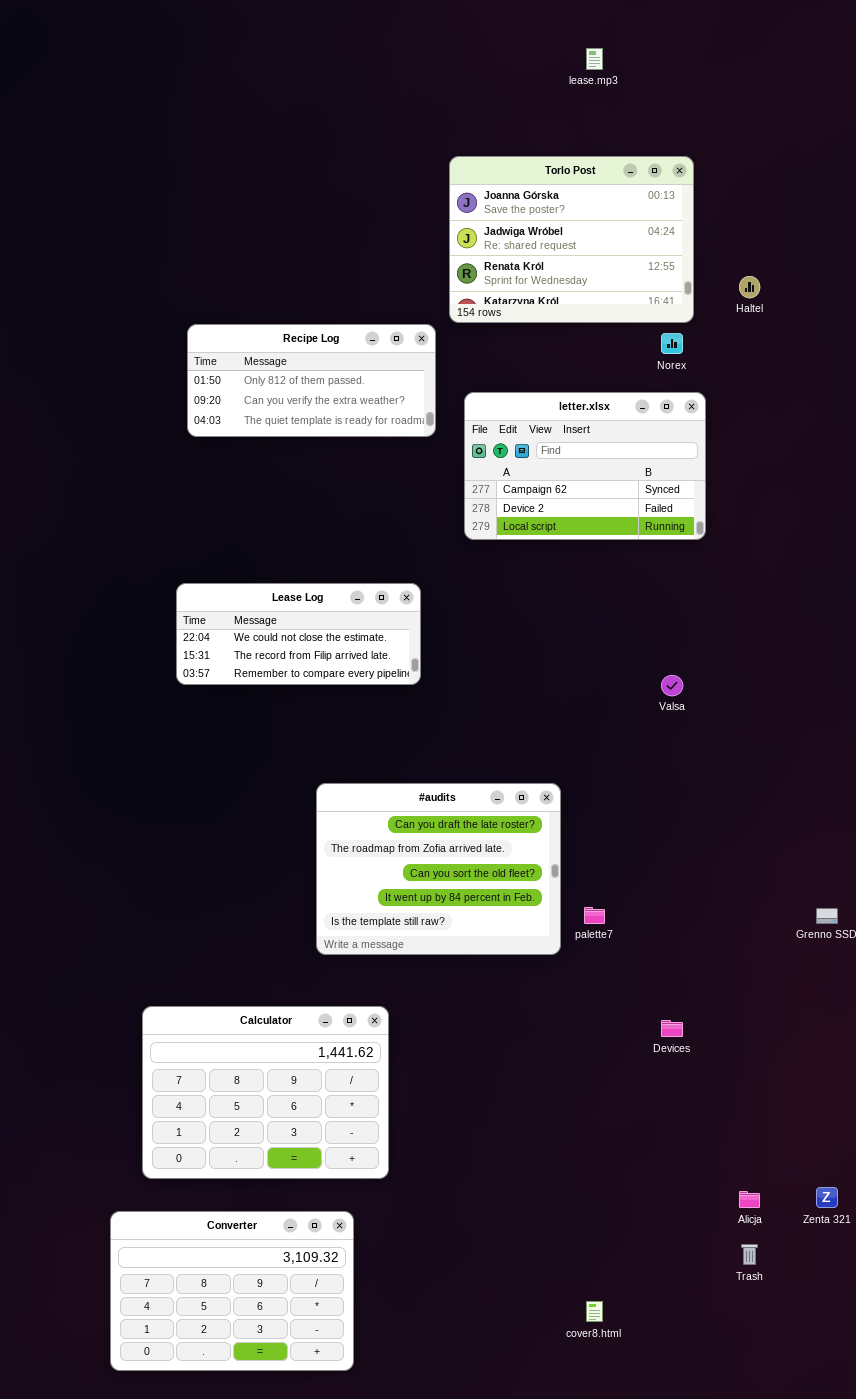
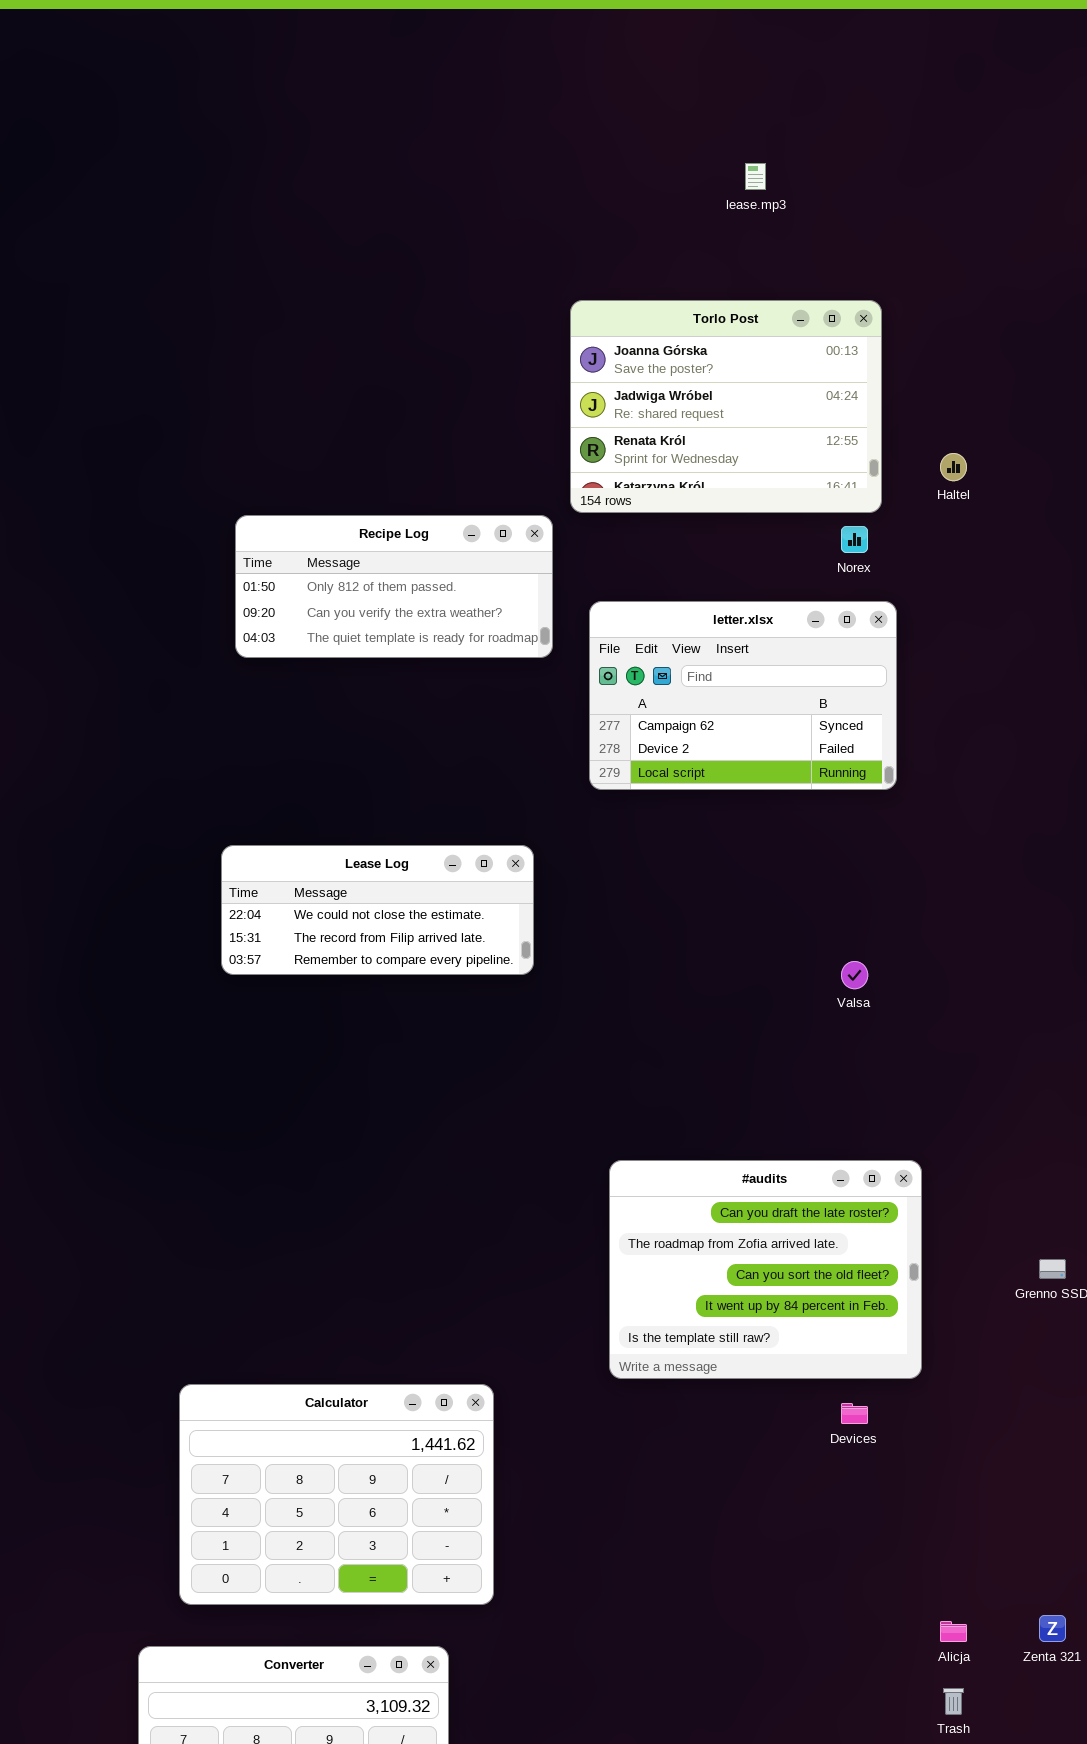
#audits: [316,783,561,955] -> [609,1160,922,1379], moved

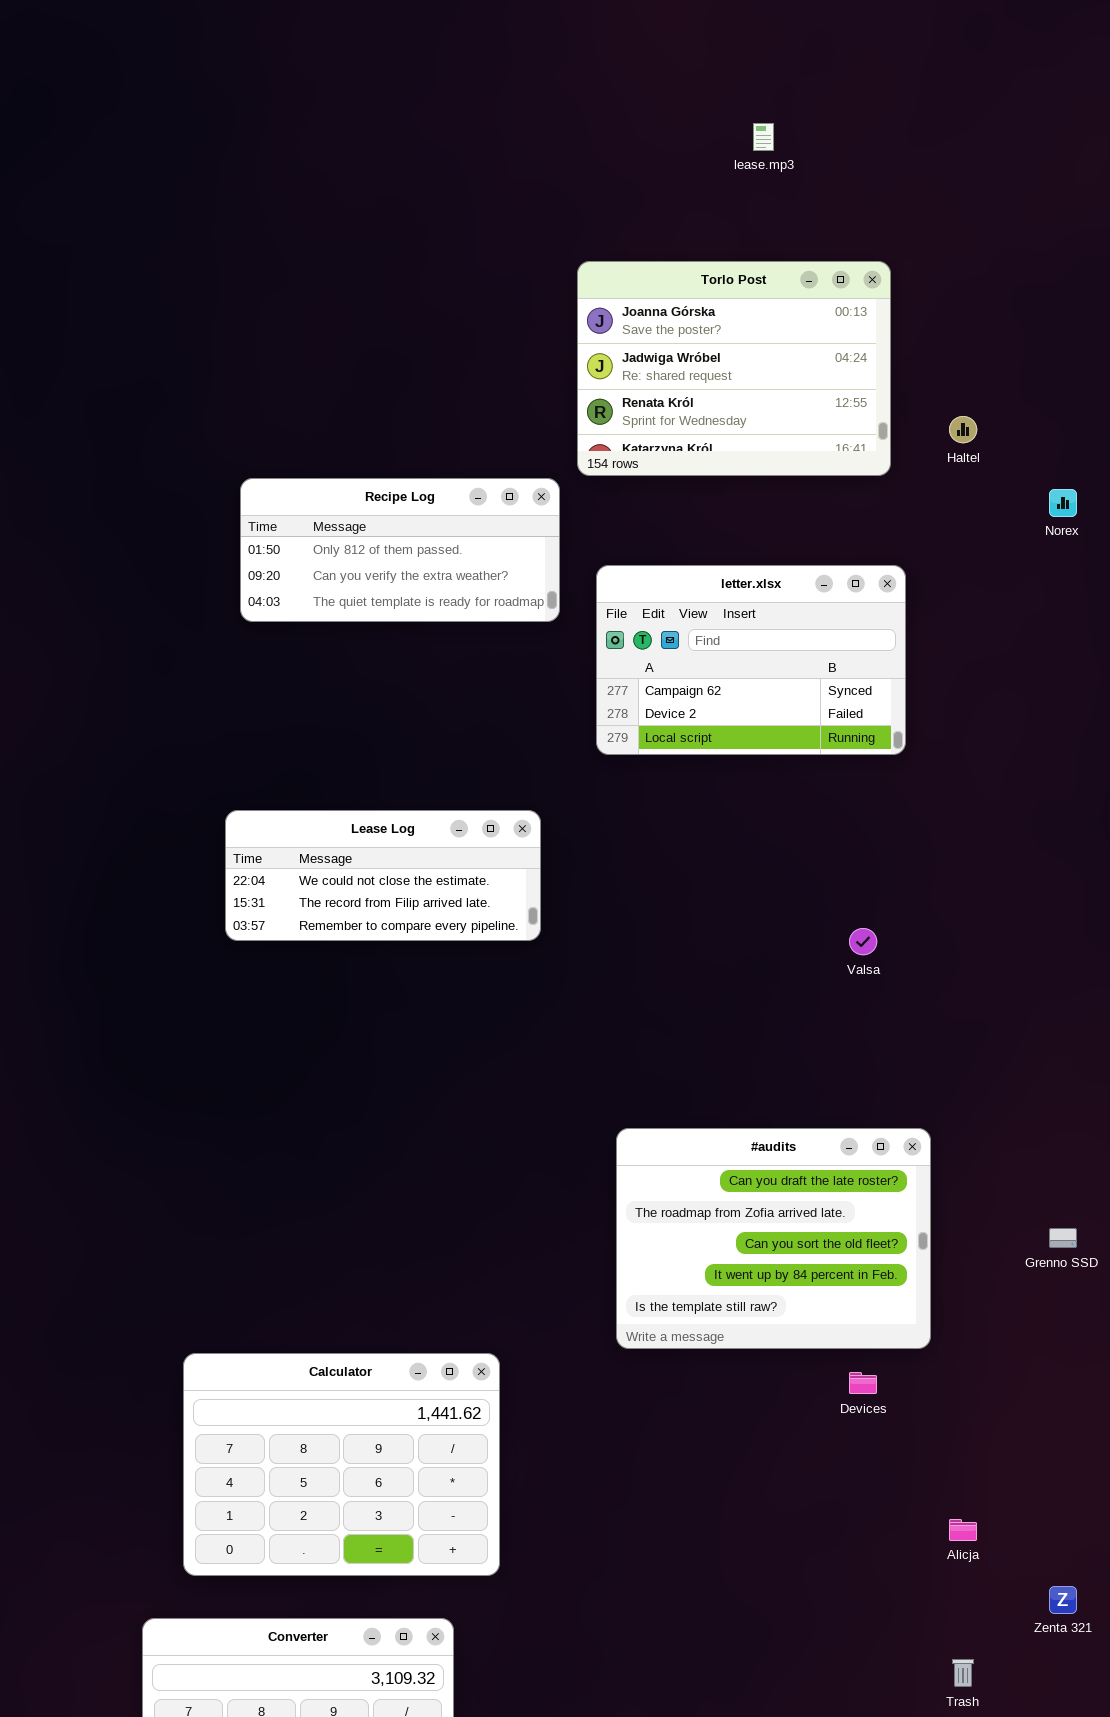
Norex: [841,526,868,553] -> [1049,489,1077,517], moved
Alicja: [940,1621,967,1642] -> [949,1519,977,1541], moved

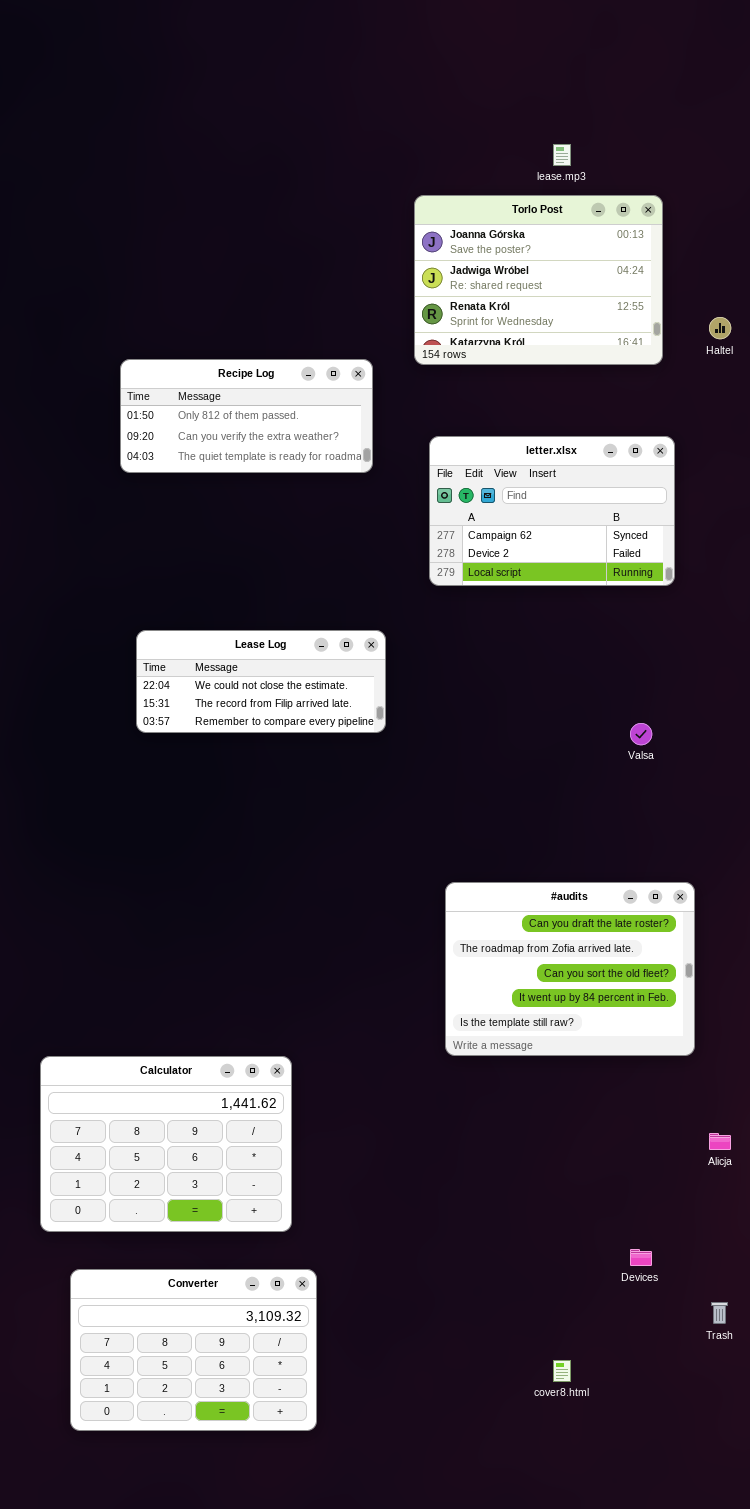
lease.mp3: [753,123,774,151] -> [553,144,571,166], moved
Recipe Log: [240,478,560,622] -> [120,359,373,473], moved
Calculator: [183,1353,500,1576] -> [40,1056,292,1232], moved
Devices: [849,1372,877,1394] -> [630,1249,652,1266], moved
Alicja: [949,1519,977,1541] -> [709,1133,731,1150], moved

